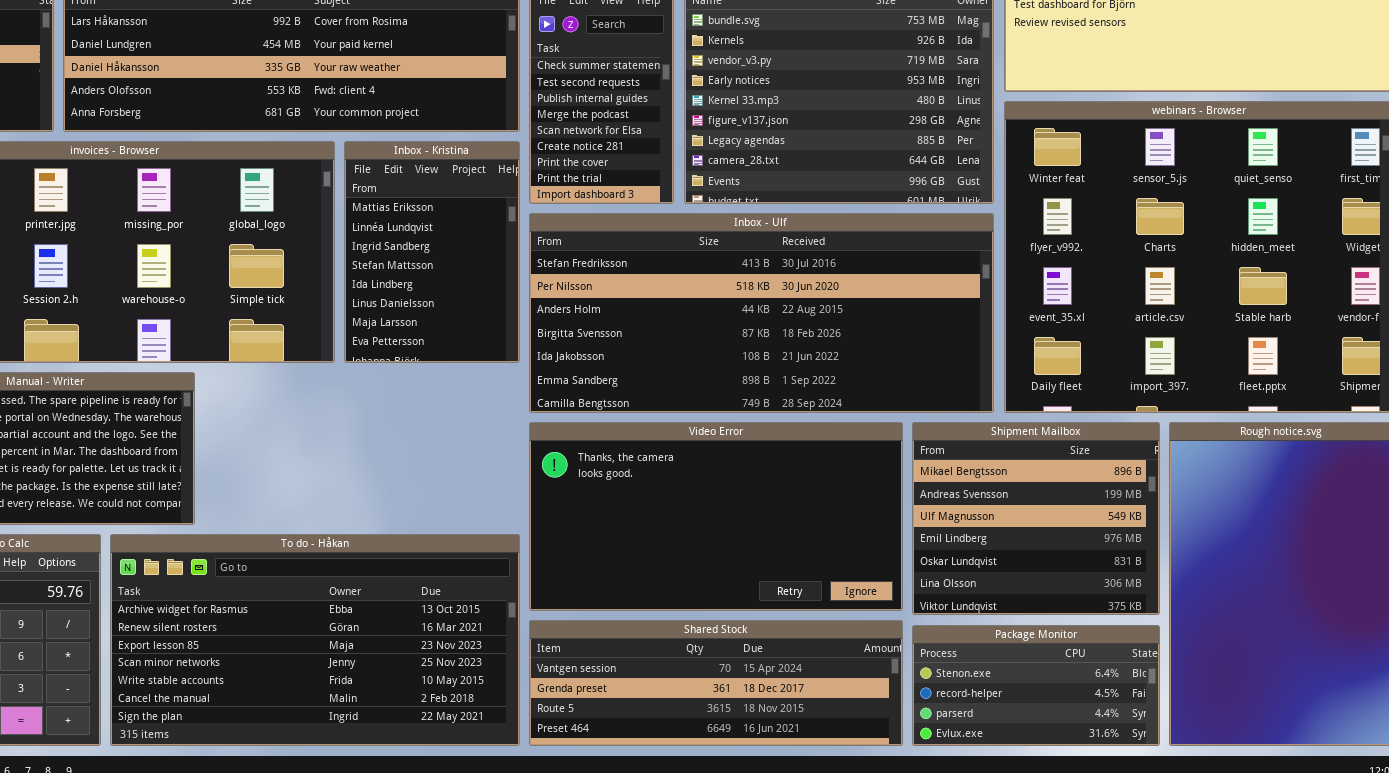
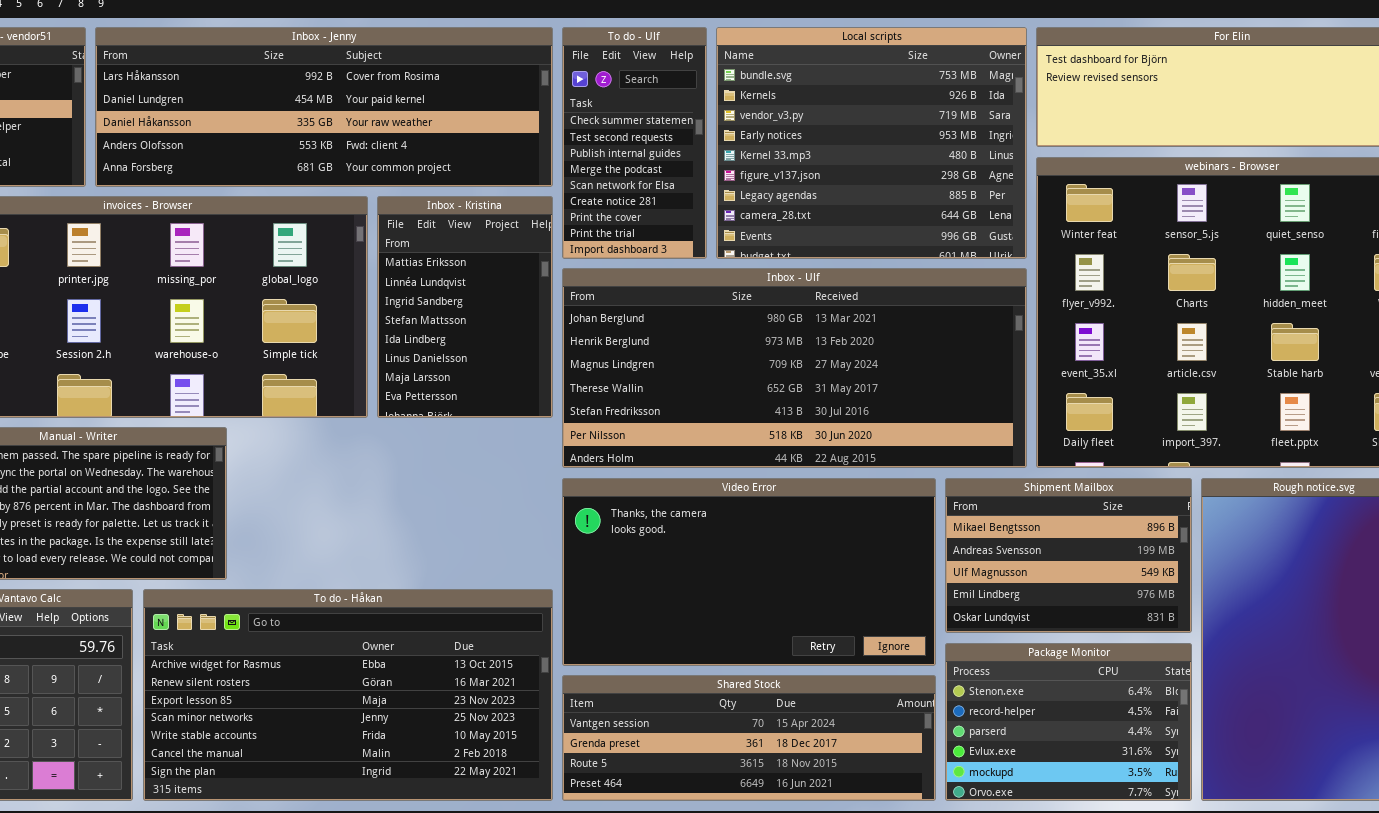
Inbox - Ulf: [529,213,994,413] -> [562,268,1027,468], scrolled up 4 rows
Shipment Mailbox: [912,422,1160,615] -> [945,478,1192,633], resized
Package Monitor: [912,625,1160,746] -> [945,643,1192,801], resized

